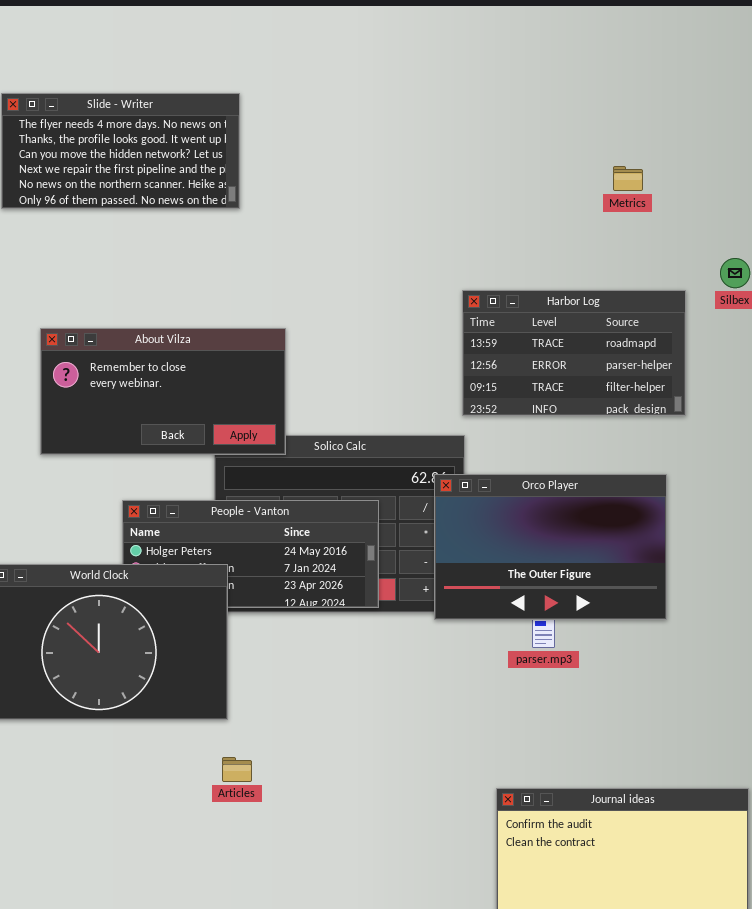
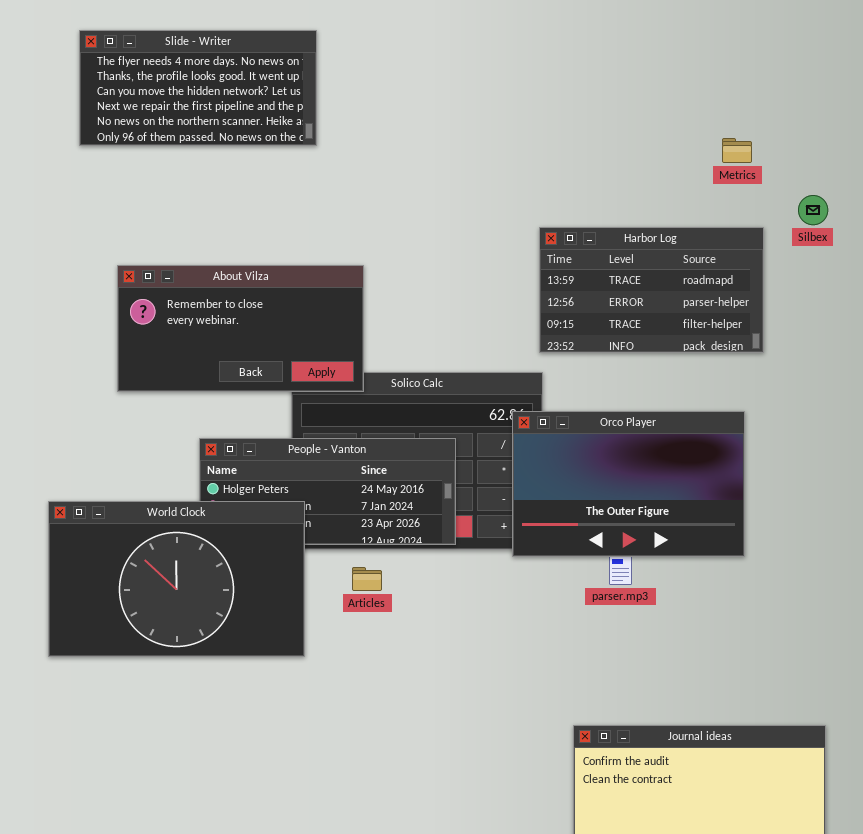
Metrics: [613,166,643,191] -> [722,138,752,163], moved
Articles: [222,757,252,782] -> [352,567,382,591], moved

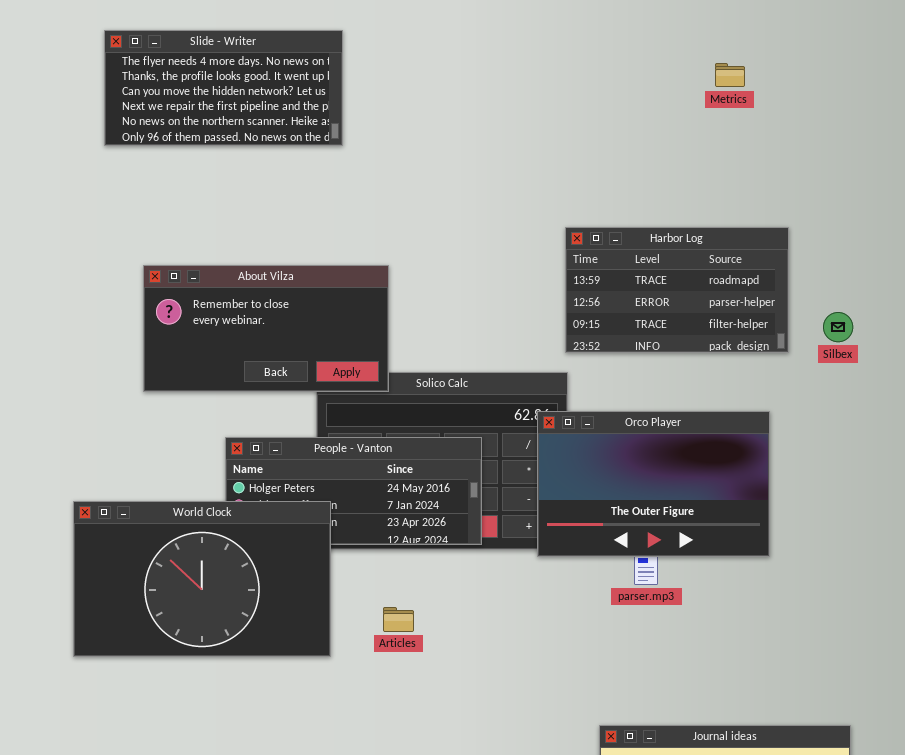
Metrics: [722,138,752,163] -> [715,63,745,87], moved
Silbex: [798,195,828,225] -> [823,312,853,342], moved
Articles: [352,567,382,591] -> [383,607,414,632], moved

